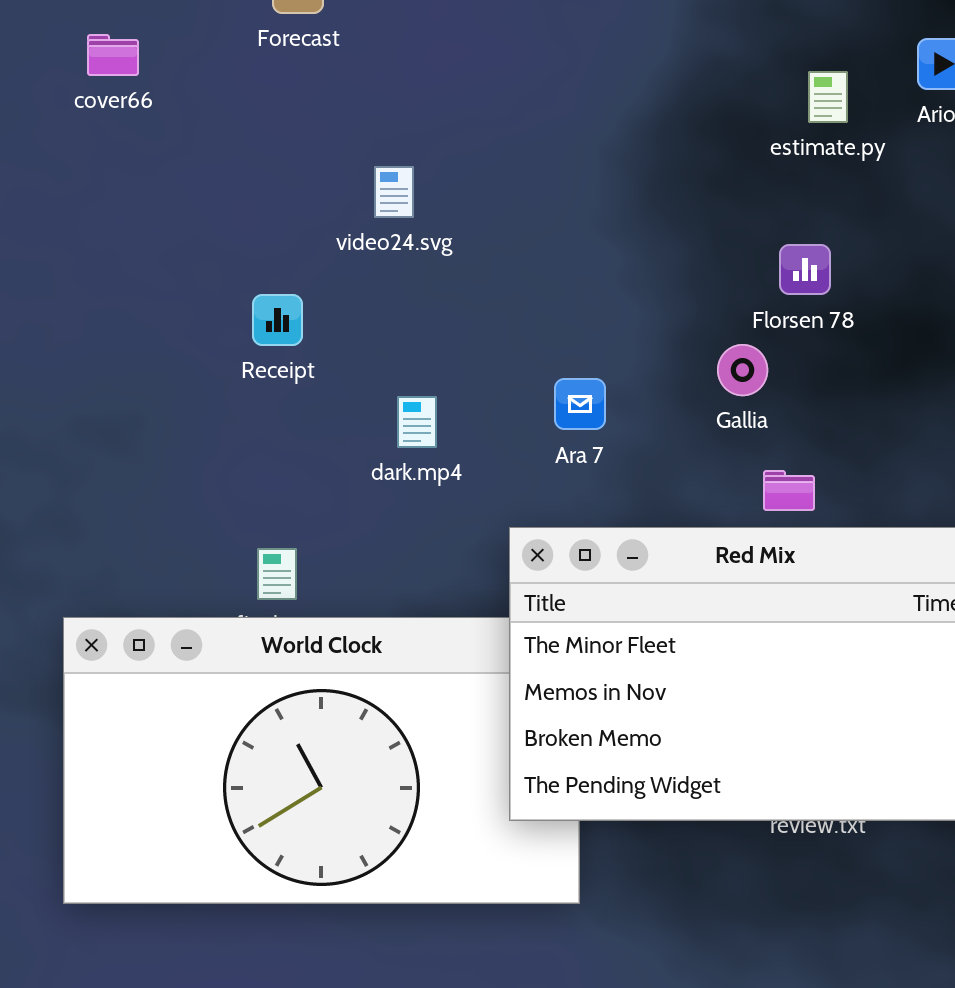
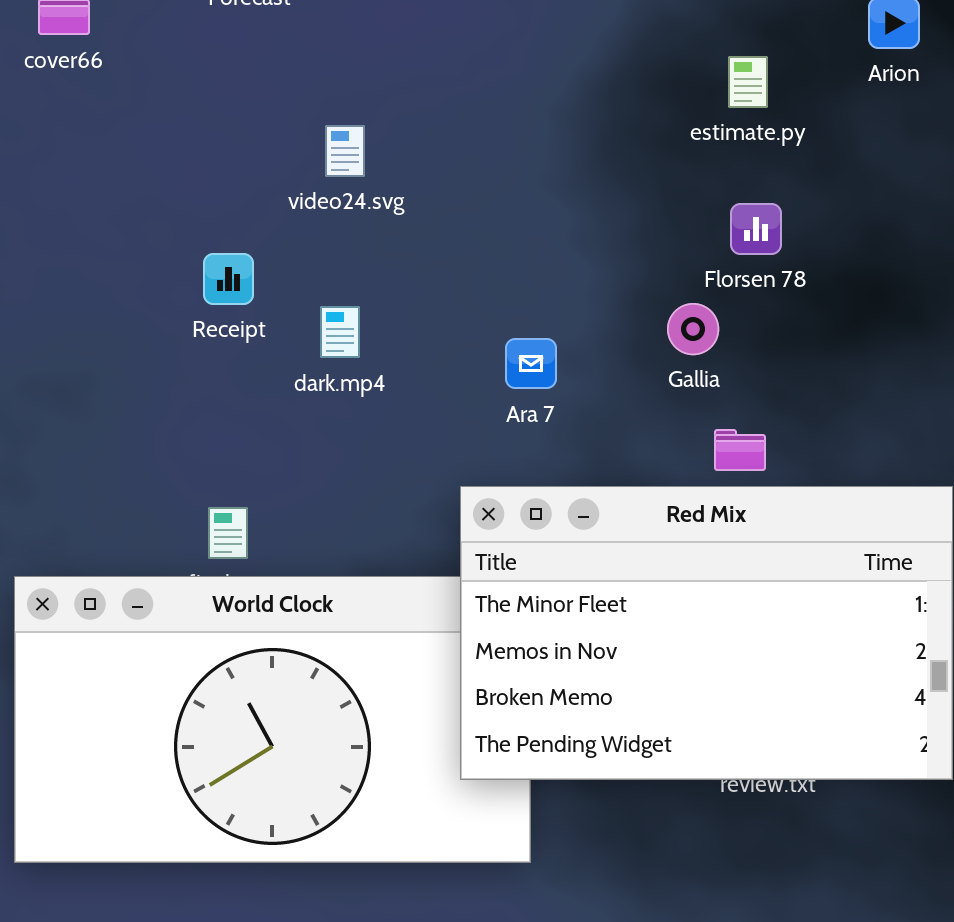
estimate.py: [808,71,848,123] -> [728,56,768,108], moved
dark.mp4: [397,396,437,448] -> [320,306,360,358], moved

